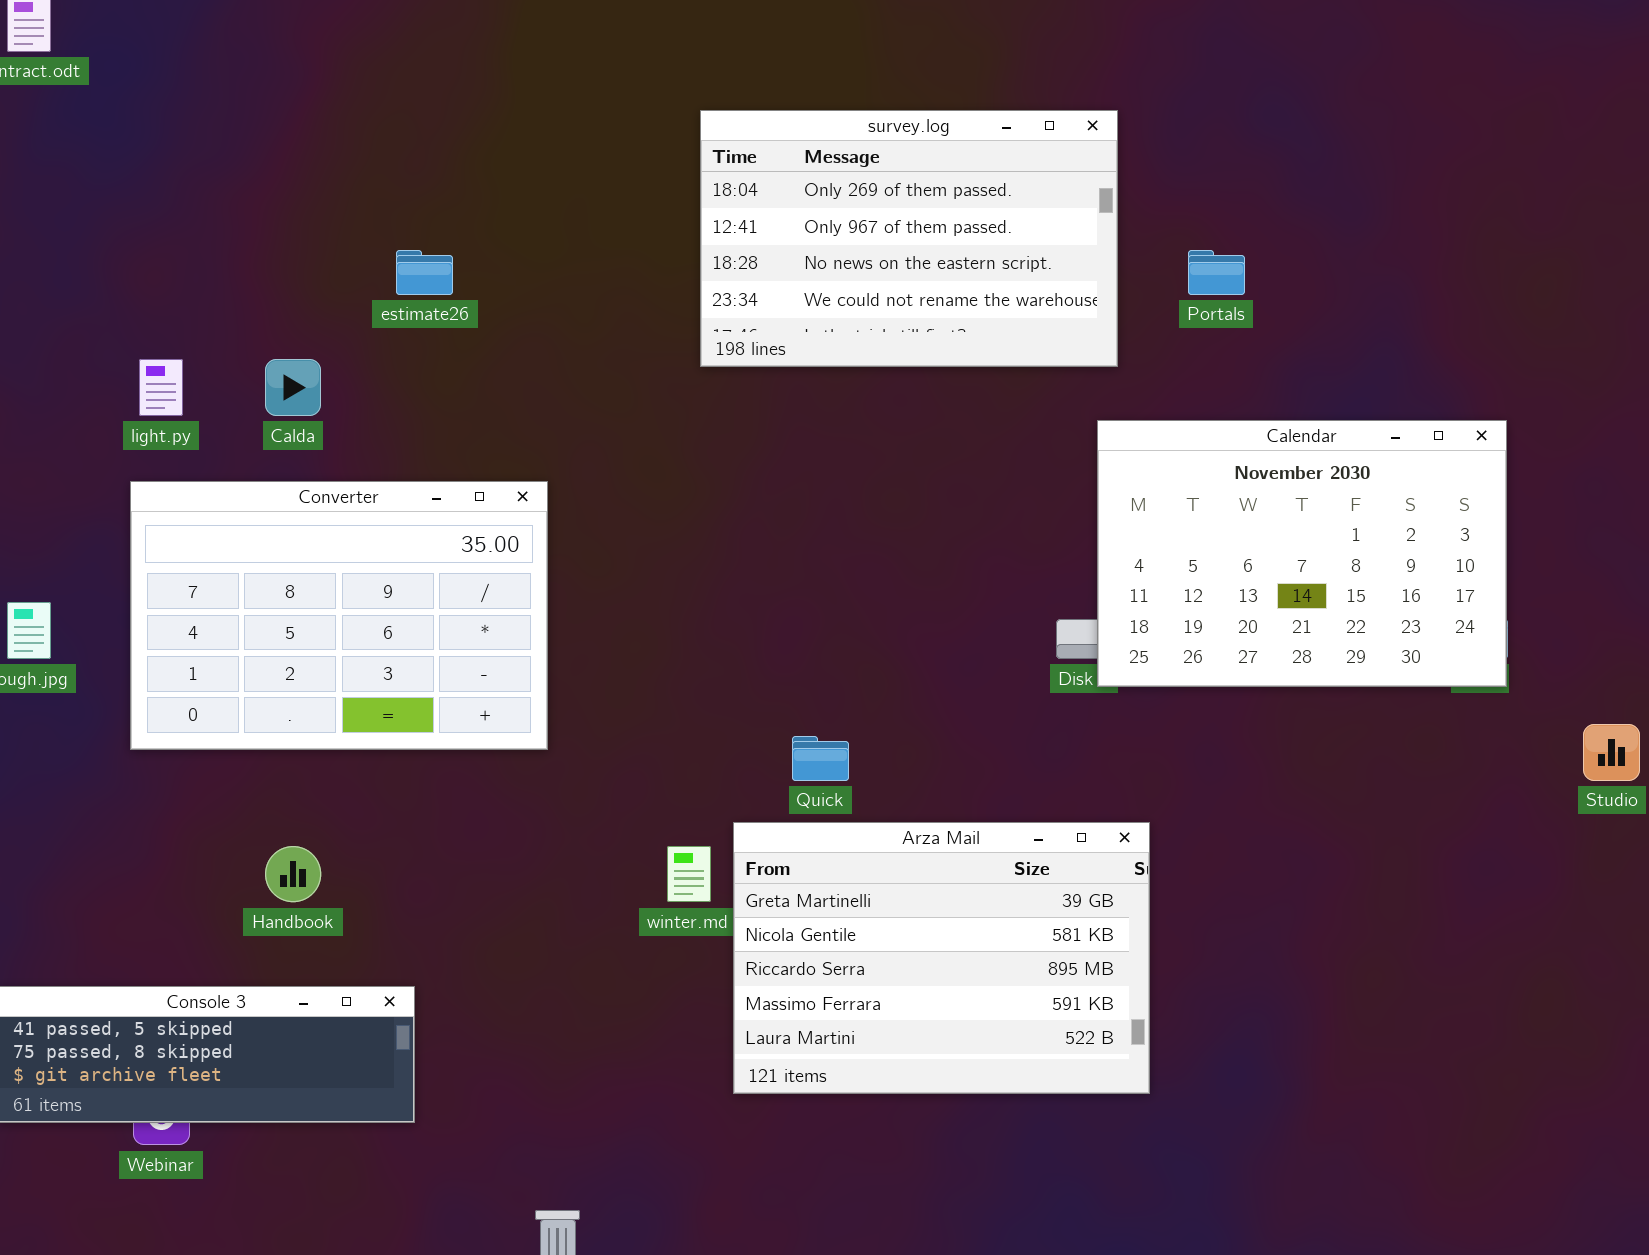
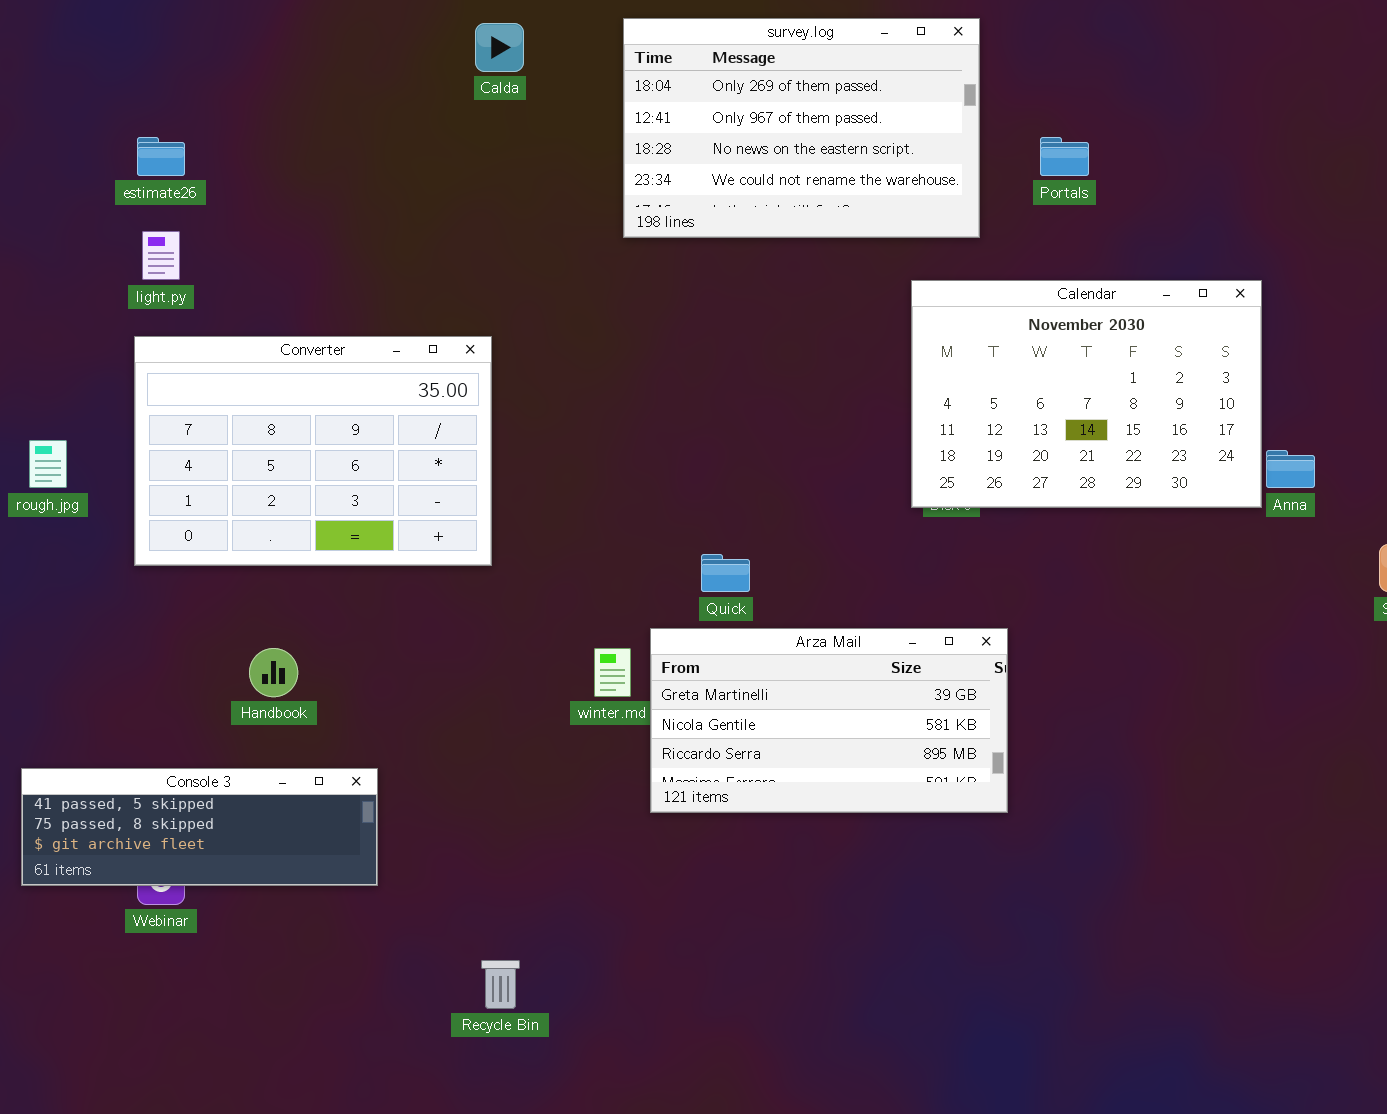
estimate26: [396,250,453,295] -> [137,137,185,176], moved
Calda: [265,359,321,416] -> [475,23,524,72], moved
Calendar: [1097,420,1507,687] -> [911,280,1262,508], moved
Arza Mail: [733,822,1150,1094] -> [650,628,1008,813], resized

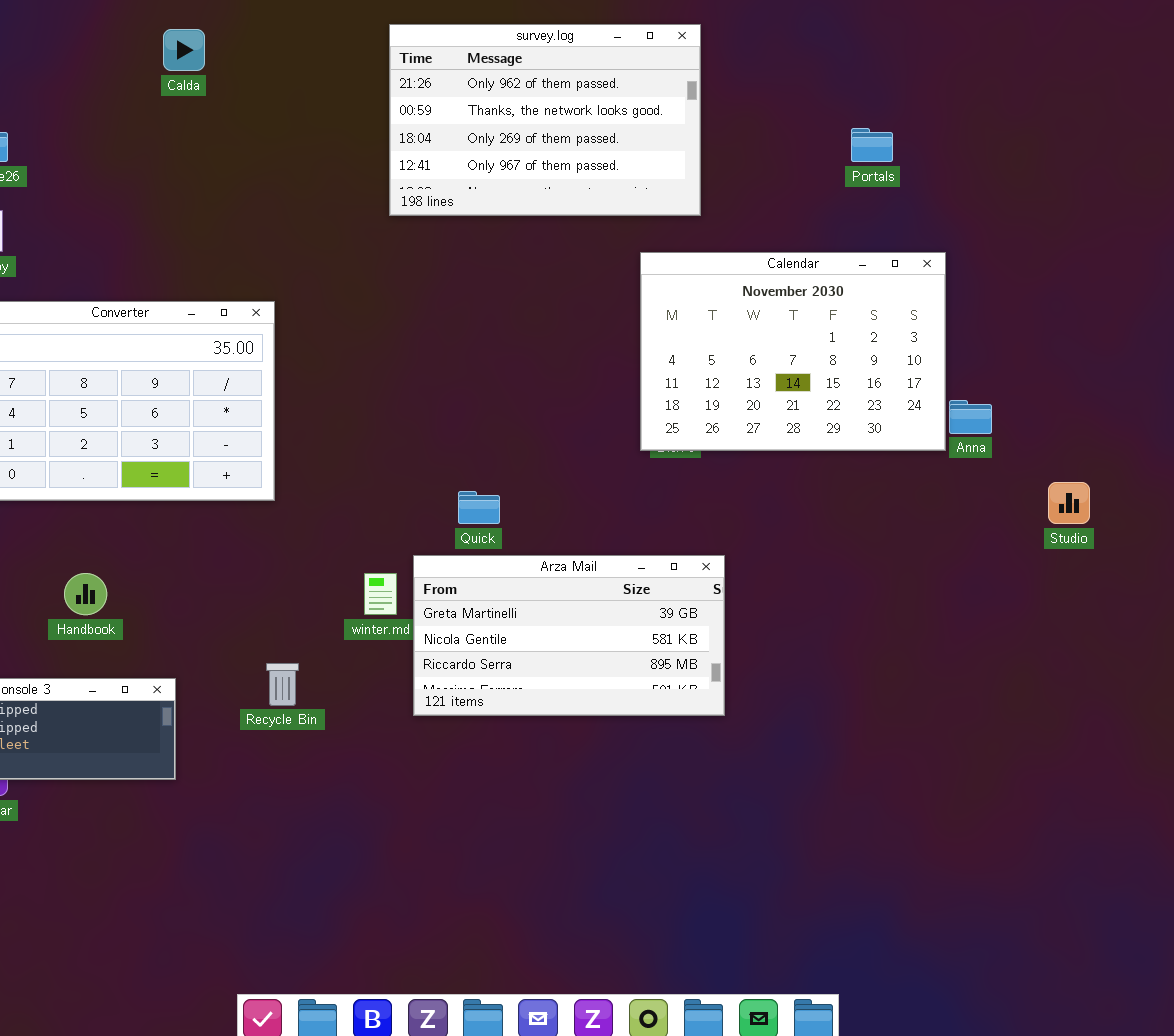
survey.log: [623,18,980,238] -> [389,24,701,216], scrolled up 2 rows
Calda: [475,23,524,72] -> [163,29,205,71], moved
Portals: [1040,137,1089,176] -> [851,128,893,162], moved
Recycle Bin: [481,960,520,1009] -> [266,663,299,706], moved

